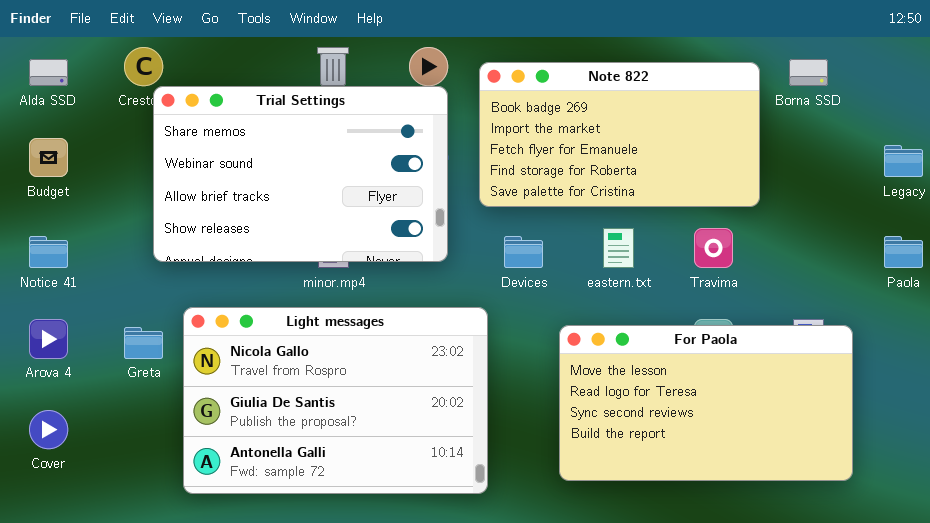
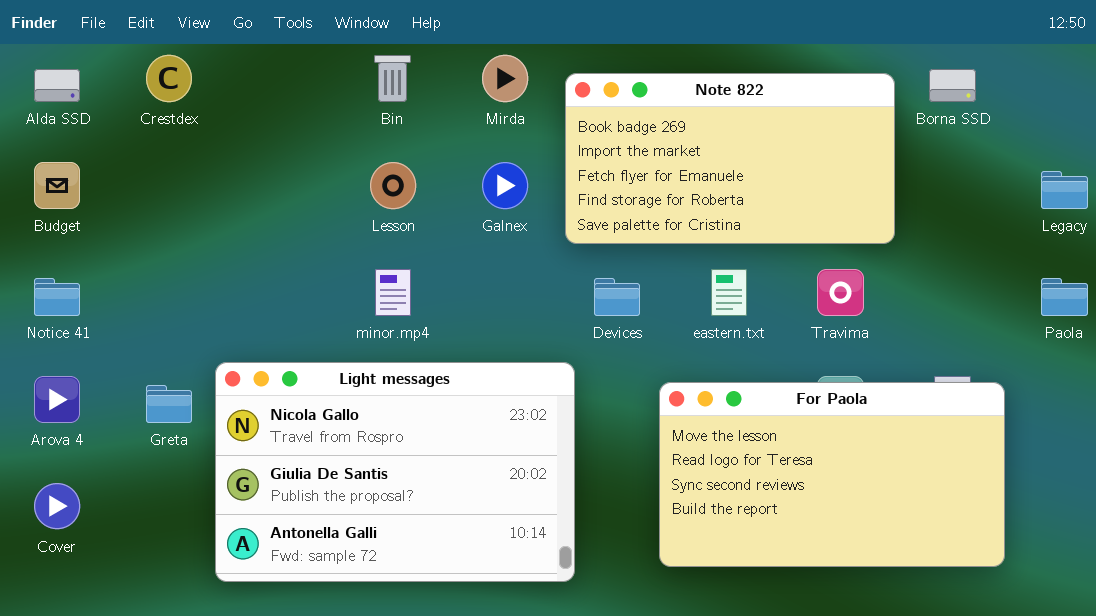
Trial Settings: [153,86,448,262] -> none, closed

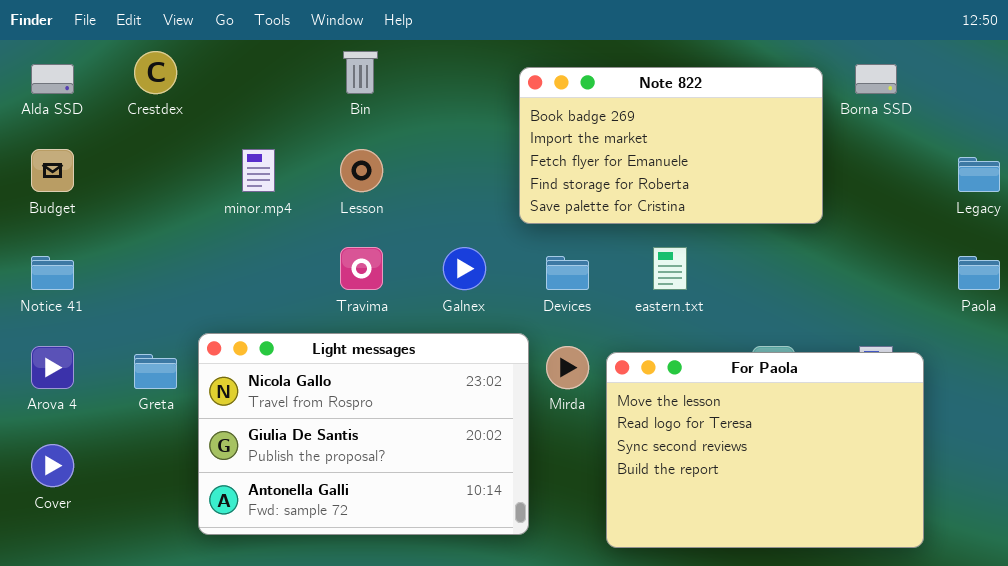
Mirda: [482,55,528,102] -> [546,346,589,389], moved
Galnex: [482,162,528,209] -> [443,247,486,290], moved
minor.mp4: [375,269,411,316] -> [242,149,275,192], moved
Travima: [817,269,864,316] -> [340,247,383,290], moved
For Paola: [659,382,1005,567] -> [606,352,924,548], resized

